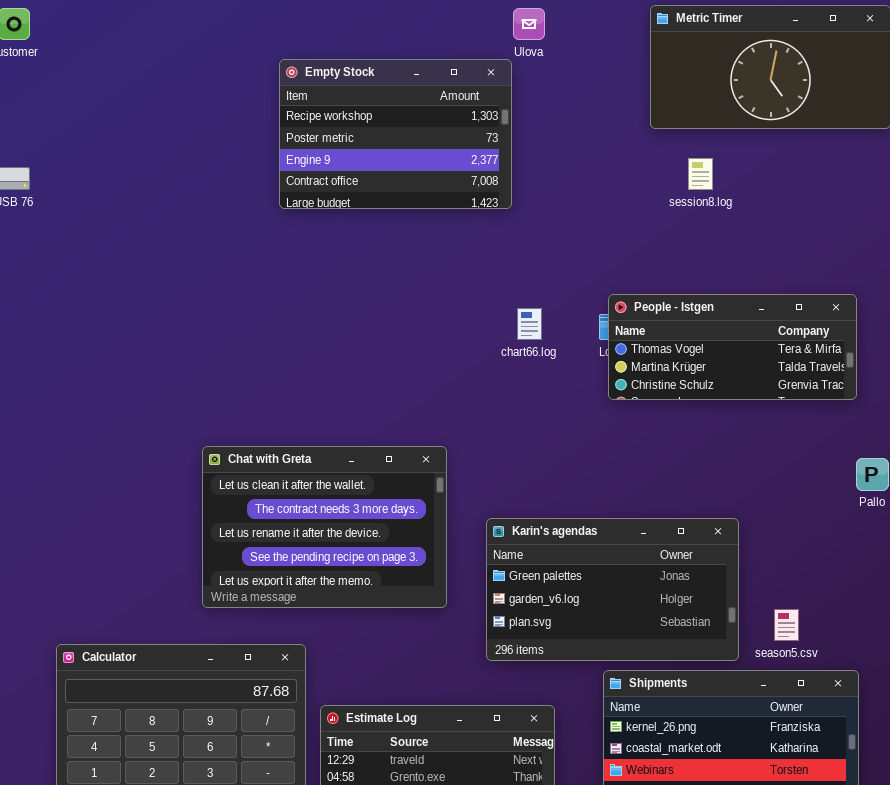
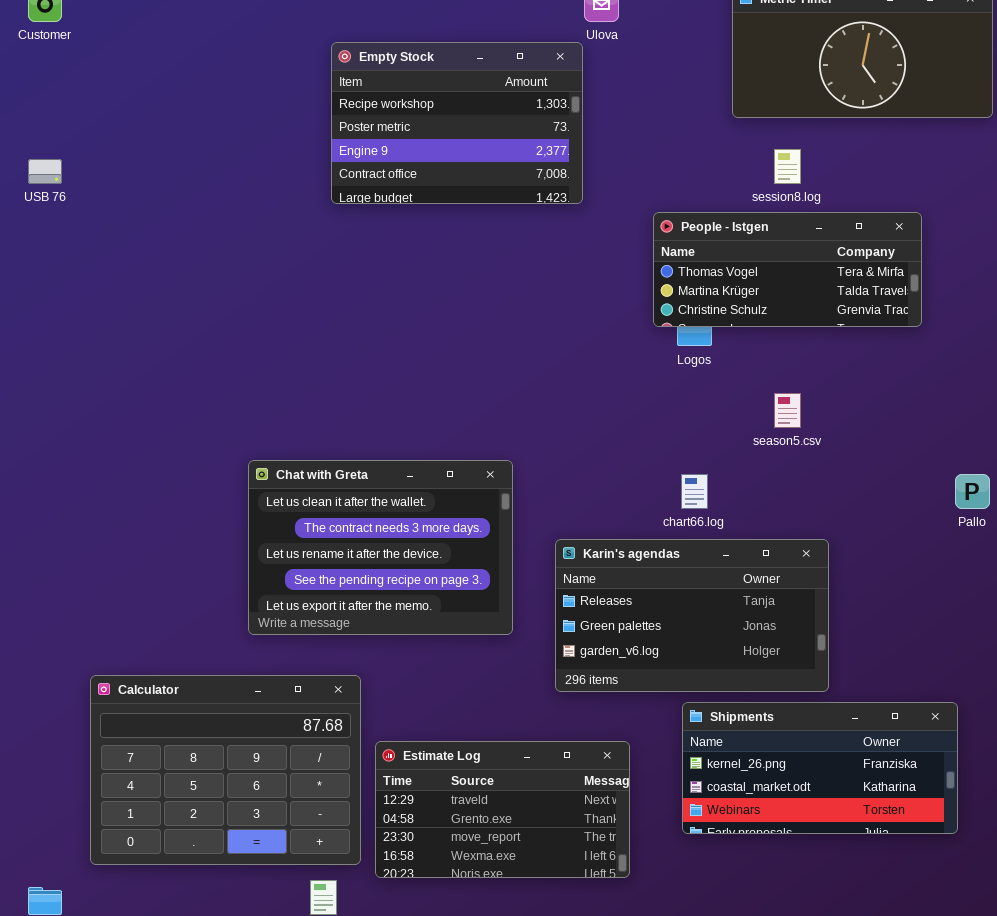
People - Istgen: [608,294,857,400] -> [653,212,922,327], moved
chart66.log: [517,308,542,340] -> [681,474,708,509], moved
Karin's agendas: [486,518,739,661] -> [555,539,829,692], scrolled up 1 row
season5.csv: [774,609,799,641] -> [774,393,801,428], moved

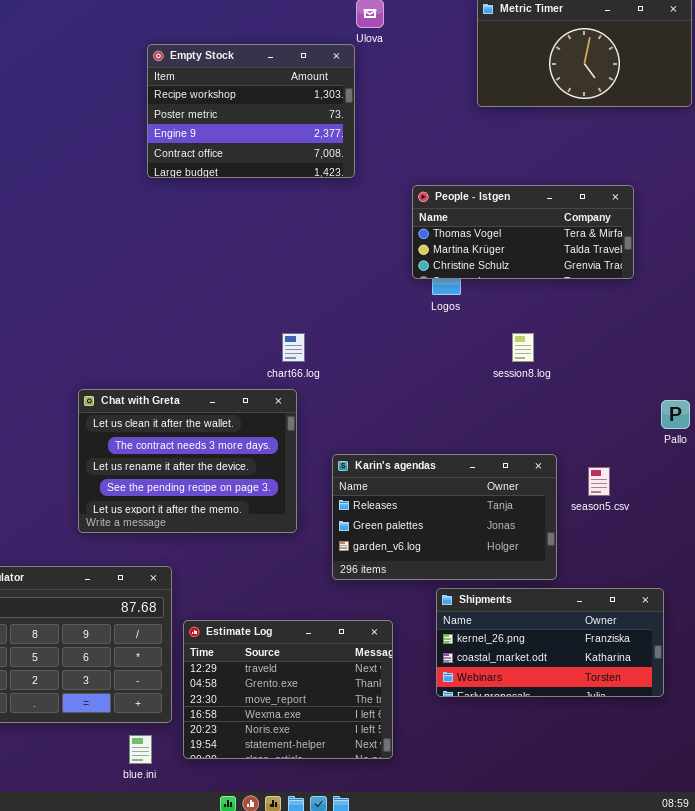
session8.log: [774,149,801,184] -> [512,333,534,362], moved
season5.csv: [774,393,801,428] -> [588,467,610,496], moved
chart66.log: [681,474,708,509] -> [282,333,305,362], moved
Estimate Log: [375,741,630,878] -> [183,620,393,759], resized

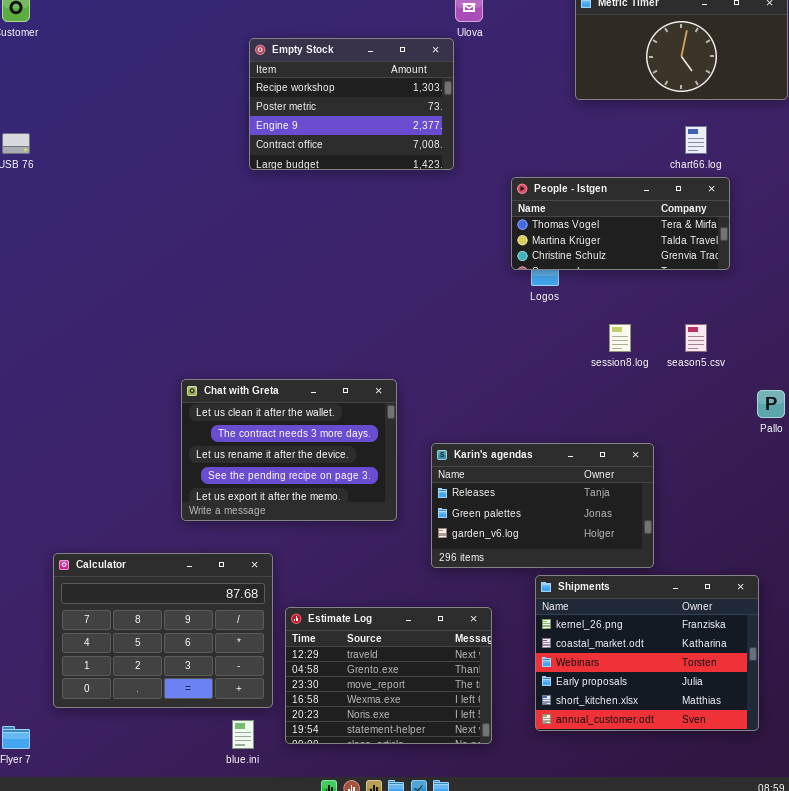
chart66.log: [282,333,305,362] -> [685,126,707,154], moved
season5.csv: [588,467,610,496] -> [685,324,707,352], moved
Shipments: [436,588,664,697] -> [535,575,759,731], resized

